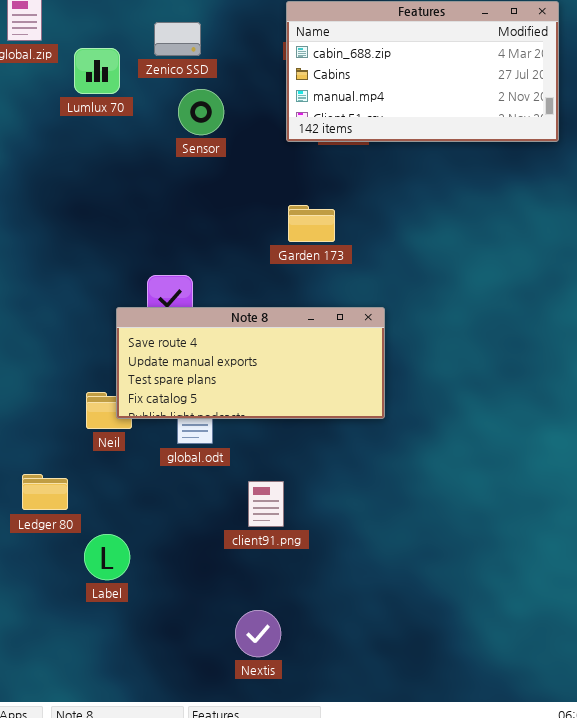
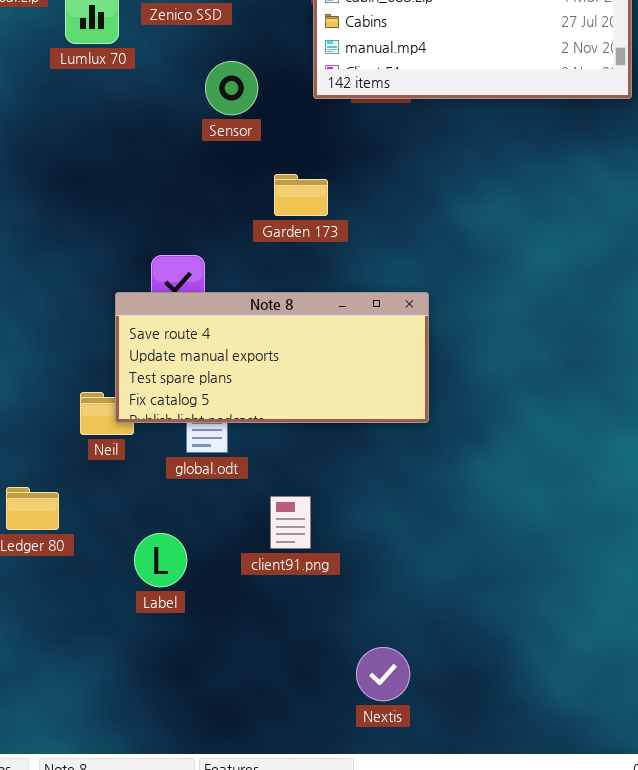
Sensor: [178,89,224,135] -> [205,61,258,115], moved
Garden 173: [288,205,335,242] -> [274,174,328,216], moved
Label: [84,534,130,580] -> [134,533,187,587], moved
Nextis: [235,610,281,657] -> [356,647,410,701], moved

